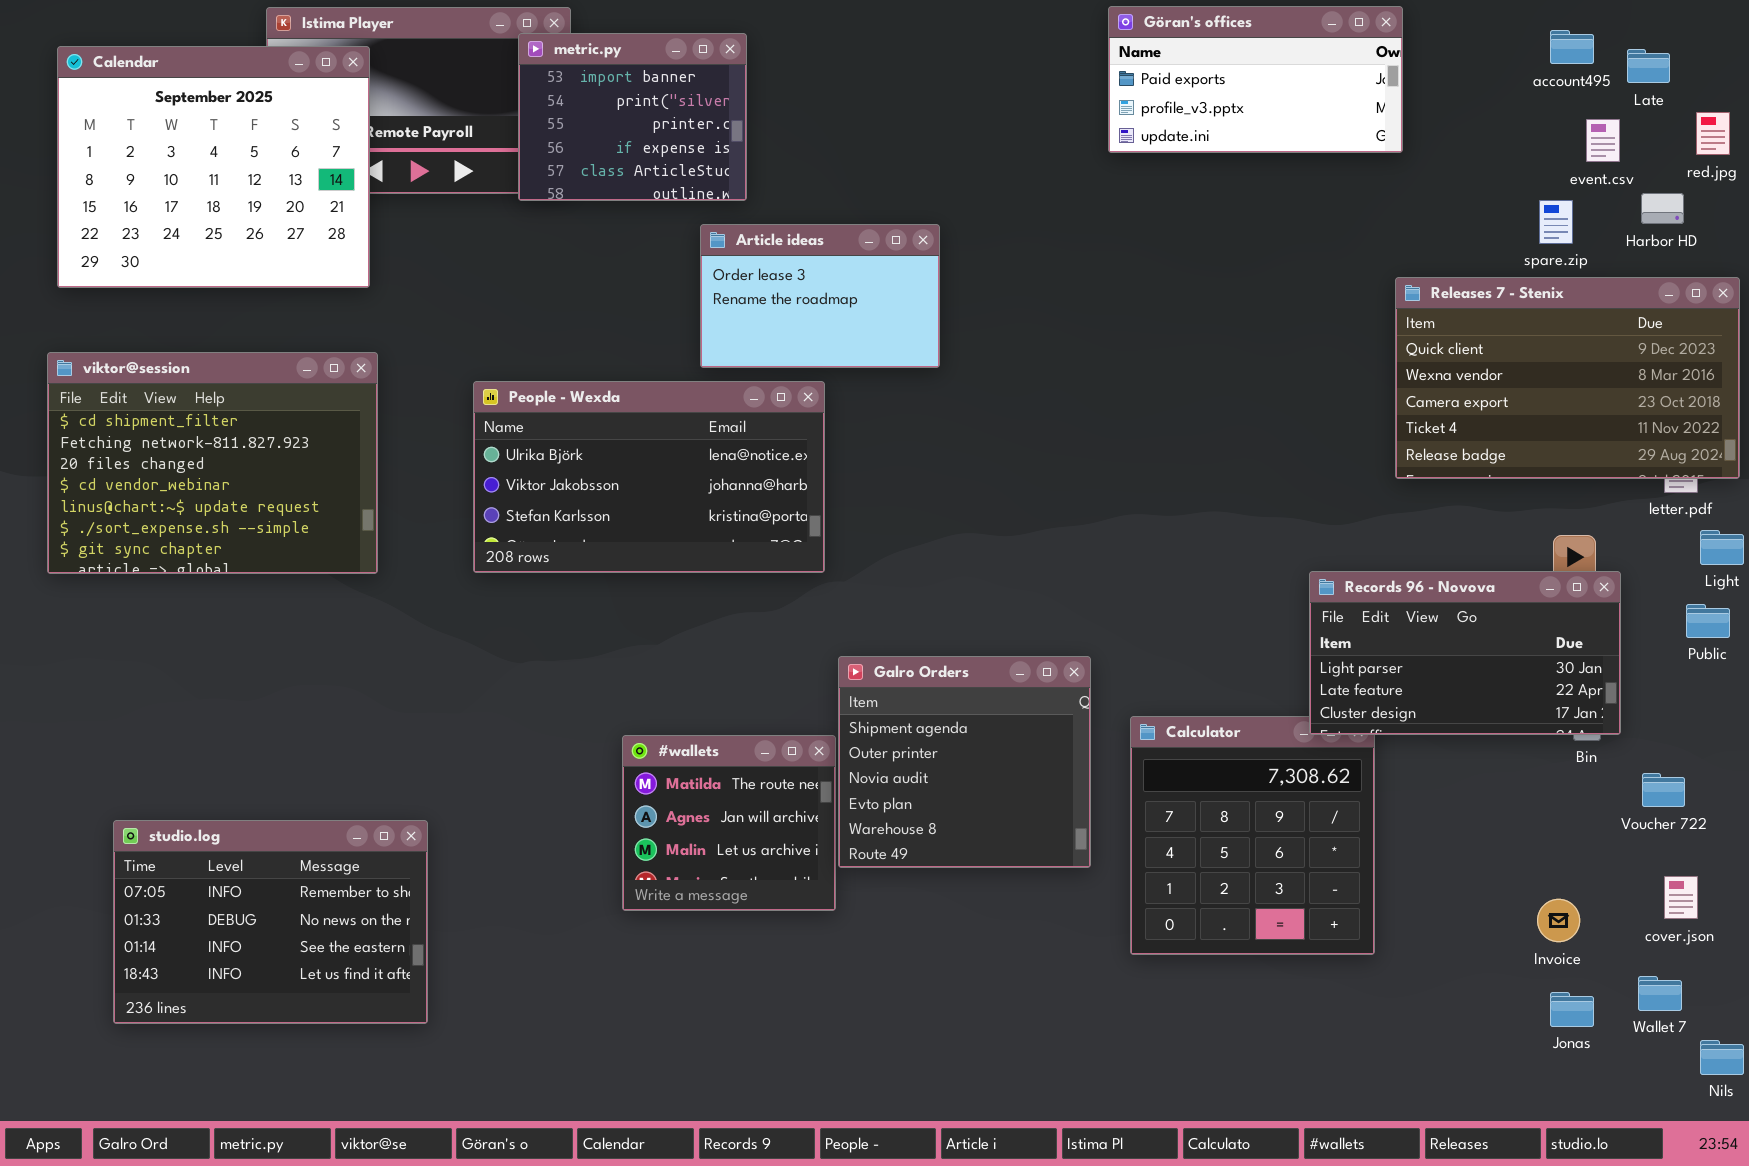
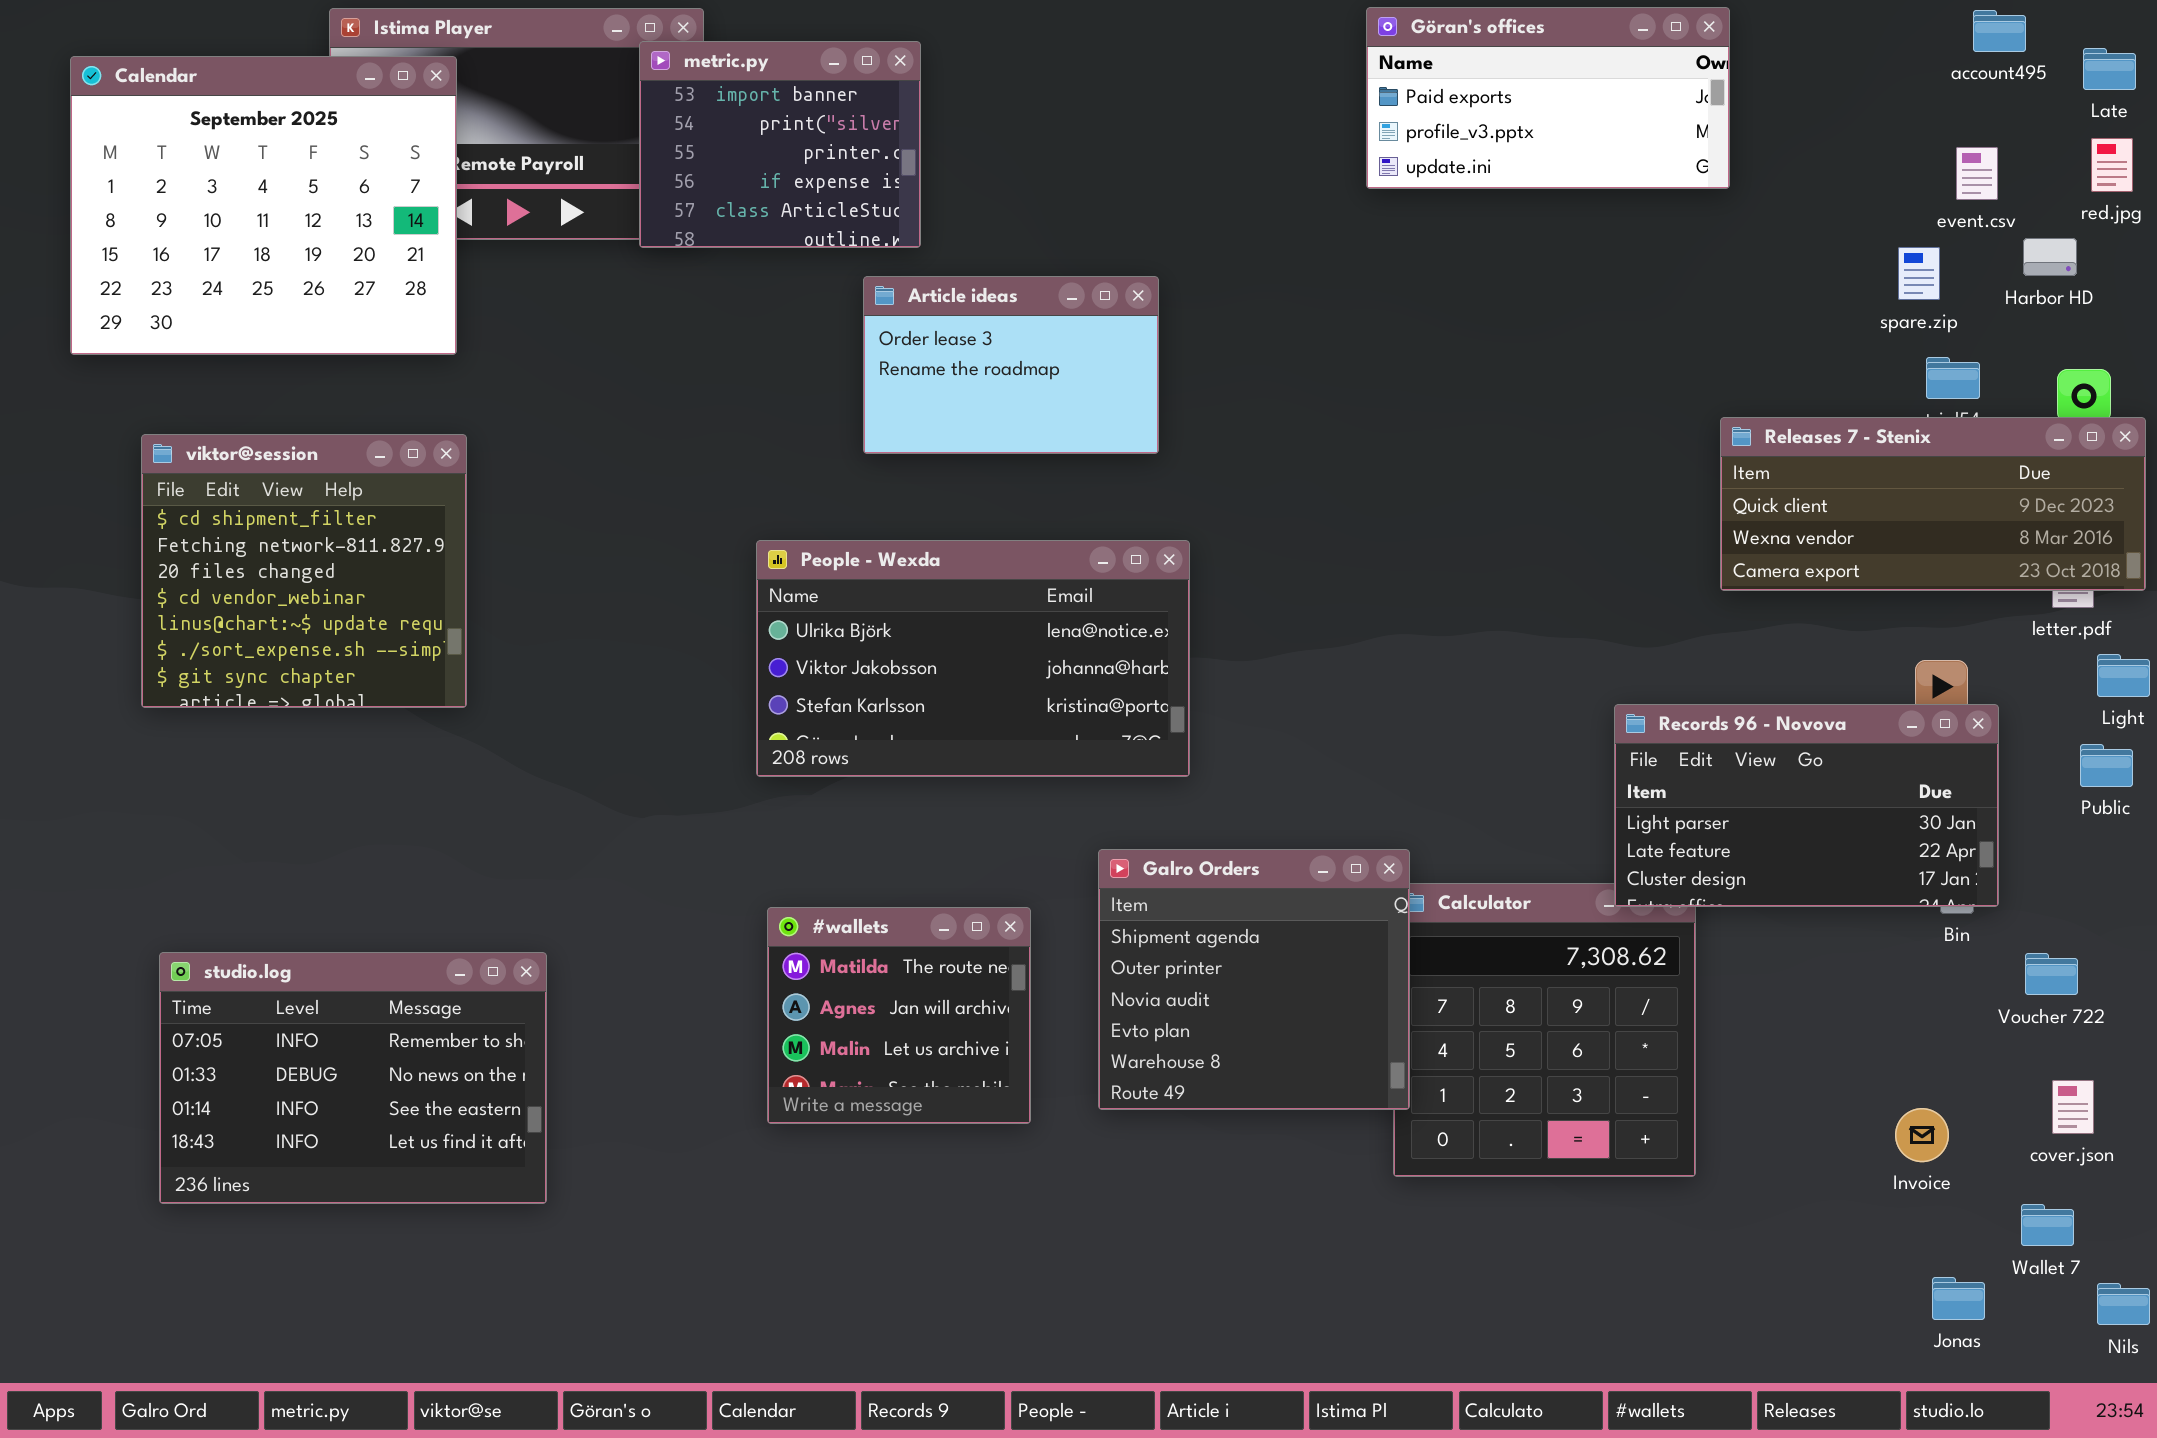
account495: [1550,30,1594,64] -> [1973,10,2026,52], moved
Late: [1627,49,1670,83] -> [2083,48,2136,90], moved
Releases 7 - Stenix: [1395,277,1740,479] -> [1720,417,2146,591], resized
viktor@session: [47,352,378,574] -> [141,434,467,708], resized
People - Wexda: [473,381,825,573] -> [756,540,1190,777], moved
Galro Orders: [838,656,1091,868] -> [1098,849,1410,1110], moved
studio.log: [113,820,428,1024] -> [159,952,547,1204], moved
Jonas: [1550,992,1594,1027] -> [1932,1277,1985,1320], moved

